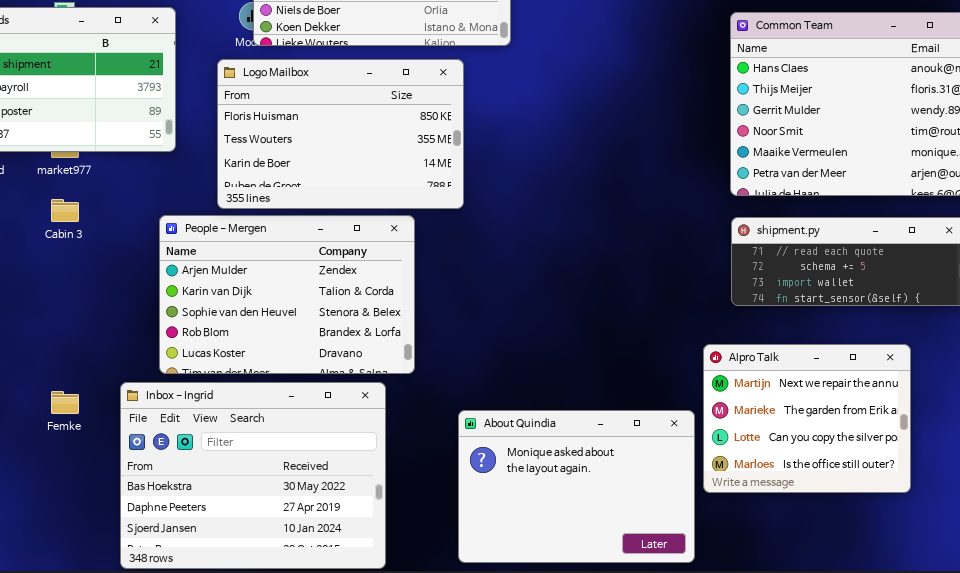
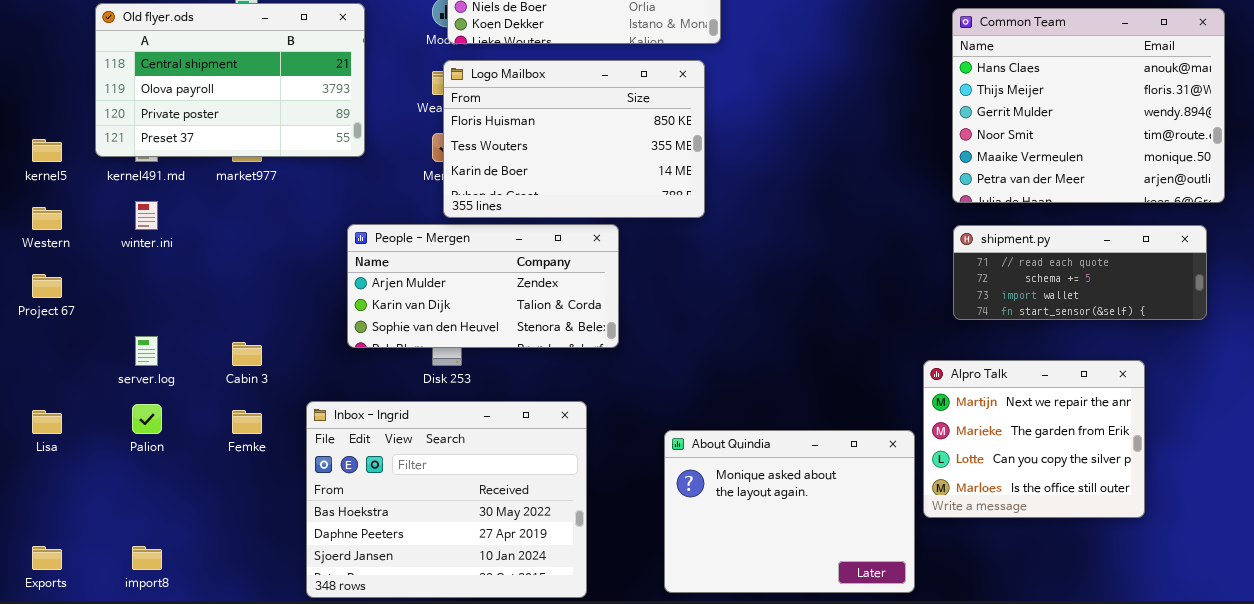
Logo Mailbox: [217,59,464,209] -> [443,60,705,218], moved
Cabin 3: [51,199,79,222] -> [232,342,262,366], moved
People - Mergen: [159,215,415,374] -> [347,224,619,348], resized

